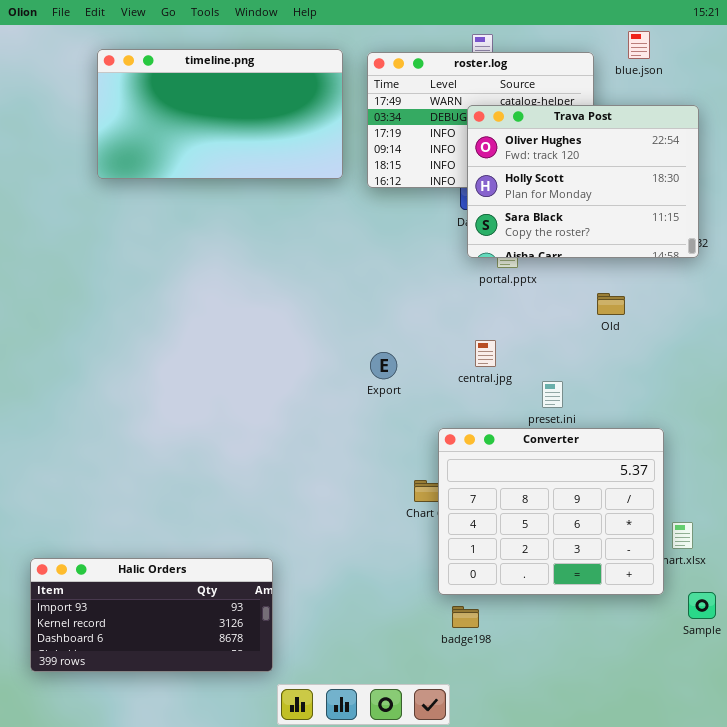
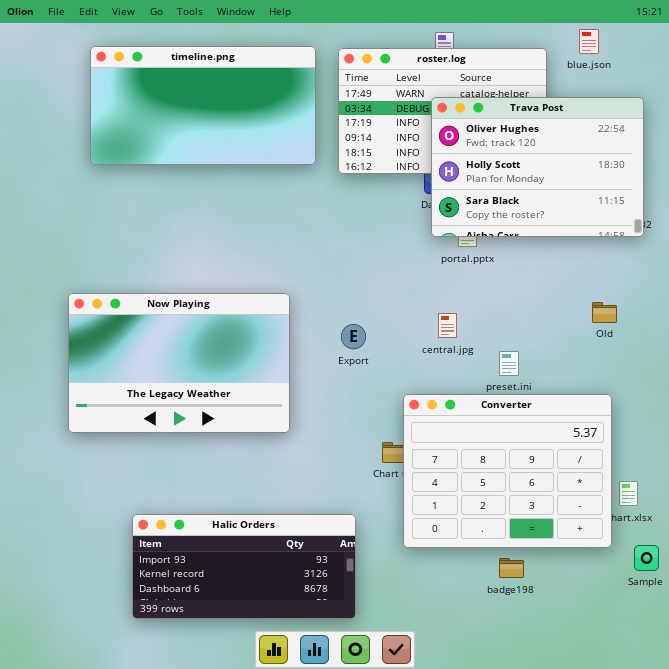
Old: [597,293,625,315] -> [592,302,617,323], moved
Now Playing: none -> [68,293,290,433], opened
Halic Orders: [30,558,273,672] -> [132,514,356,619], moved
badge198: [452,606,479,628] -> [499,558,524,578], moved

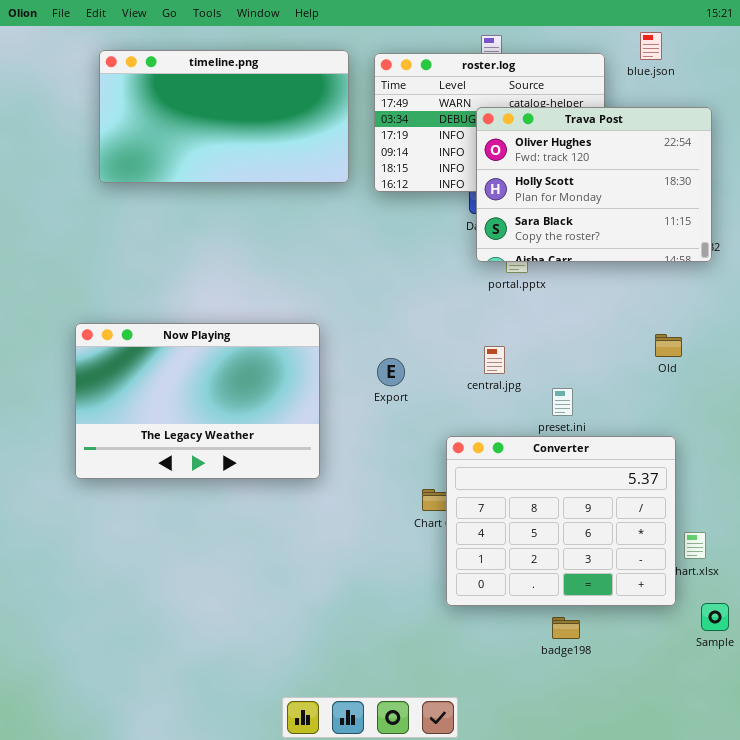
Halic Orders: [132,514,356,619] -> none, closed

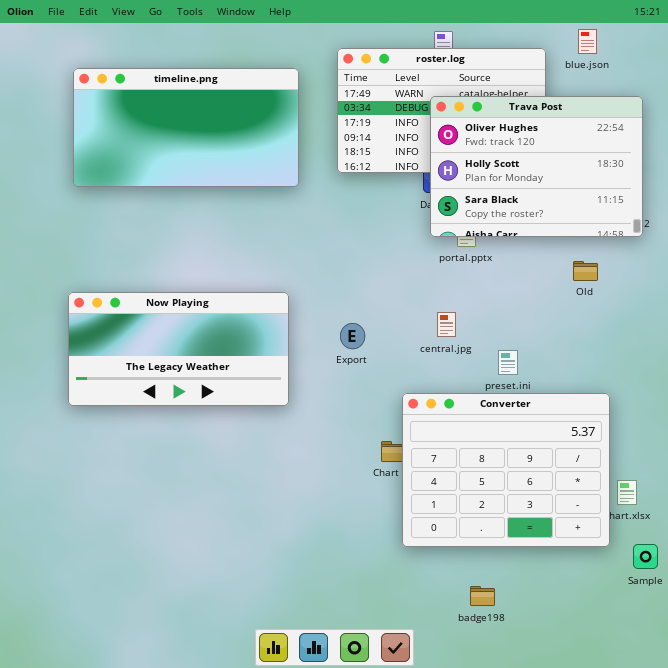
timeline.png: [99,50,349,183] -> [73,68,299,187], moved
Now Playing: [75,323,320,479] -> [68,292,289,406], resized
Old: [655,334,682,357] -> [573,261,598,281], moved
badge198: [552,617,580,639] -> [470,586,495,606], moved

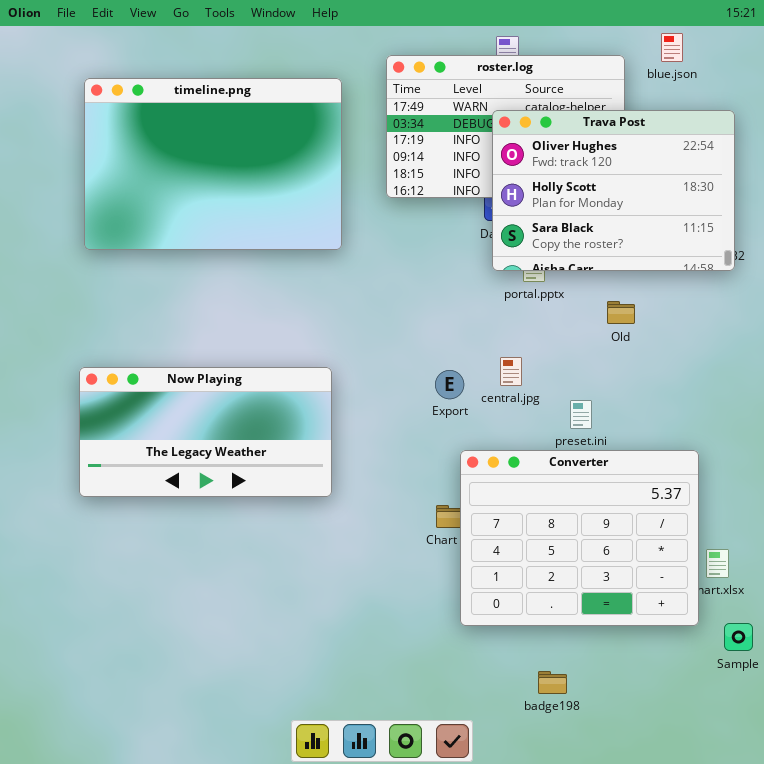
timeline.png: [73,68,299,187] -> [84,78,342,250], resized
Old: [573,261,598,281] -> [607,301,635,324], moved
Now Playing: [68,292,289,406] -> [79,367,332,497], moved
Export: [340,323,365,349] -> [435,370,464,399], moved

